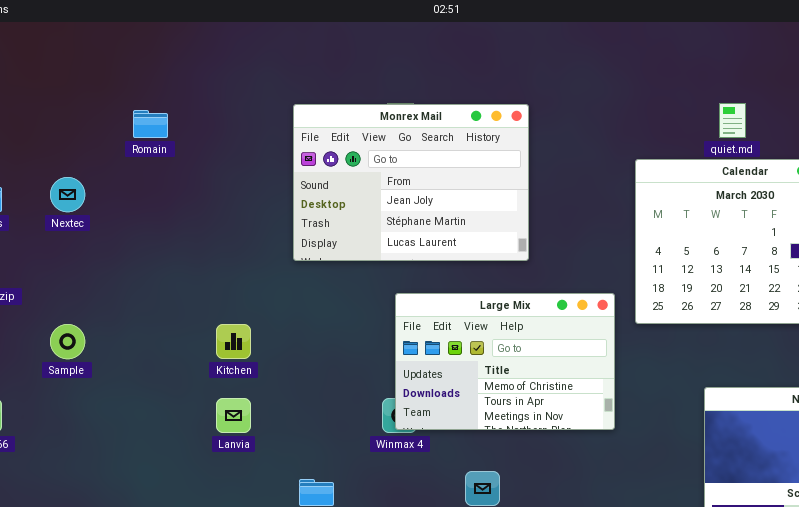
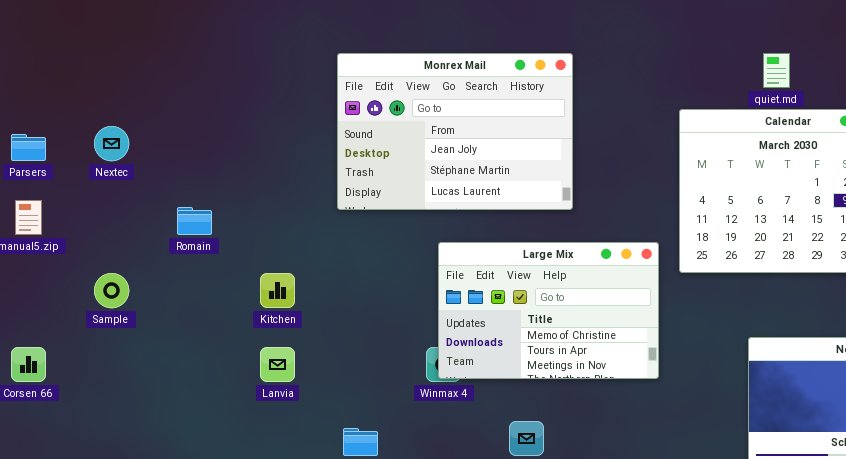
Romain: [133,110,168,138] -> [177,207,212,235], moved

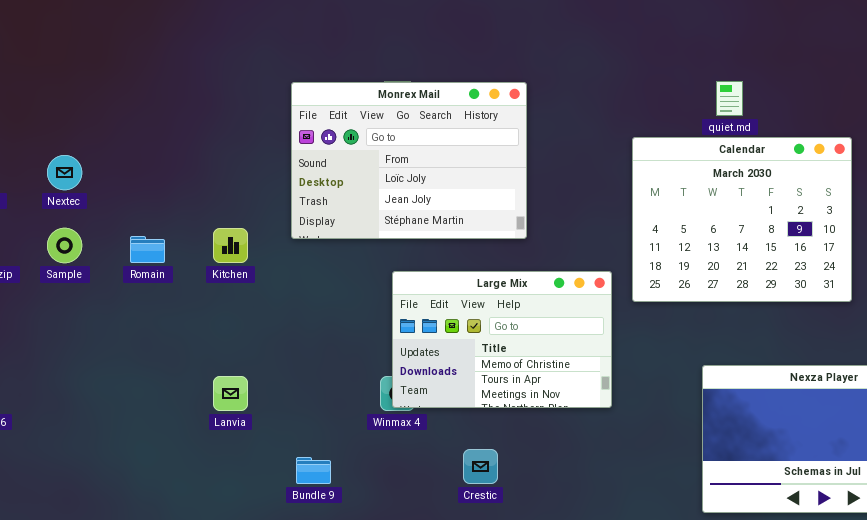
Monrex Mail: [337,53,573,210] -> [291,82,527,239], scrolled up 1 row
Sample: [94,273,129,308] -> [47,228,82,263], moved
Kitchen: [260,273,295,308] -> [213,228,248,263], moved

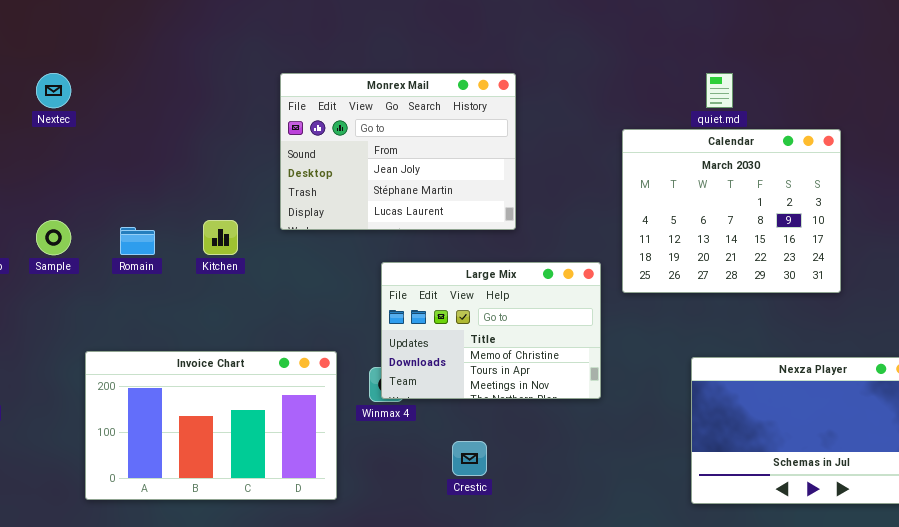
Monrex Mail: [291,82,527,239] -> [280,73,516,230], scrolled down 1 row
Nextec: [47,155,82,190] -> [36,73,71,108], moved
Invoice Chart: none -> [85,351,337,500], opened

